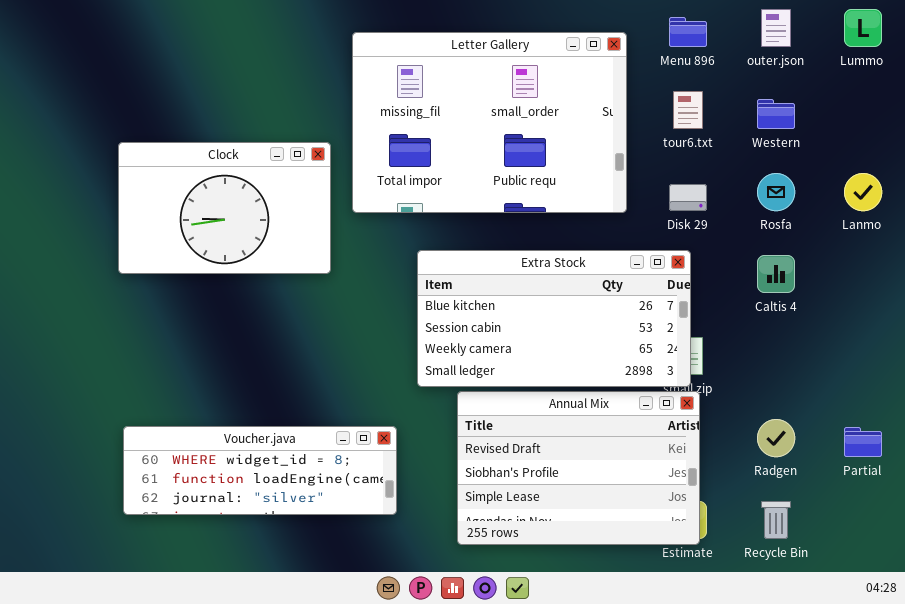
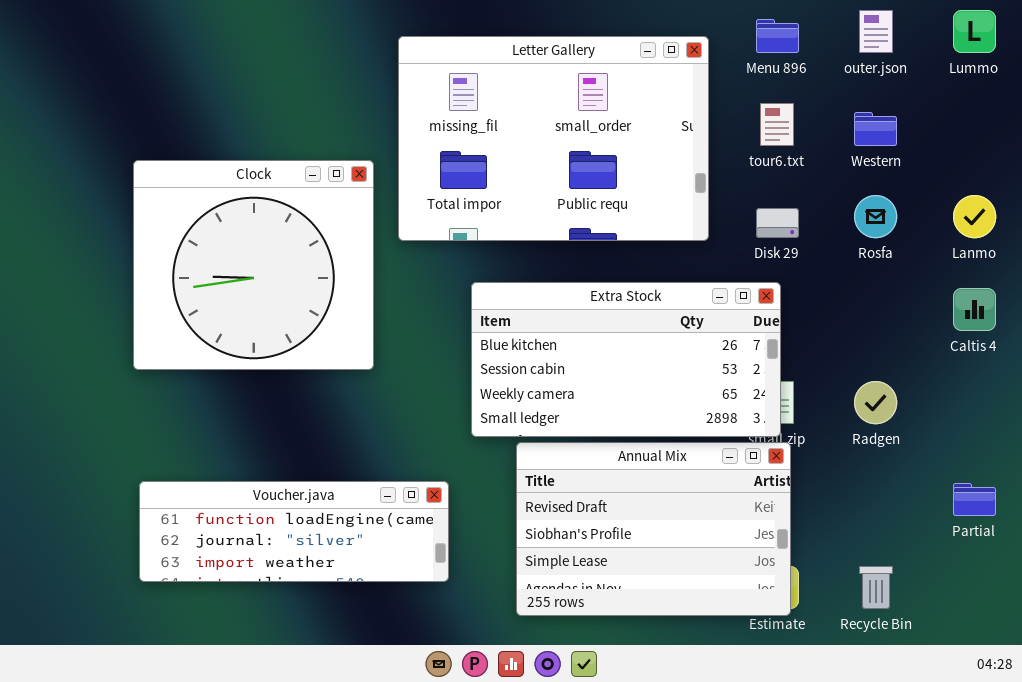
Clock: [118,142,331,274] -> [133,160,374,370], resized
Caltis 4: [757,255,795,293] -> [953,288,996,331], moved
Radgen: [757,419,795,457] -> [854,381,897,424], moved
Voucher.java: [123,426,397,515] -> [139,481,449,582], scrolled down 1 row

